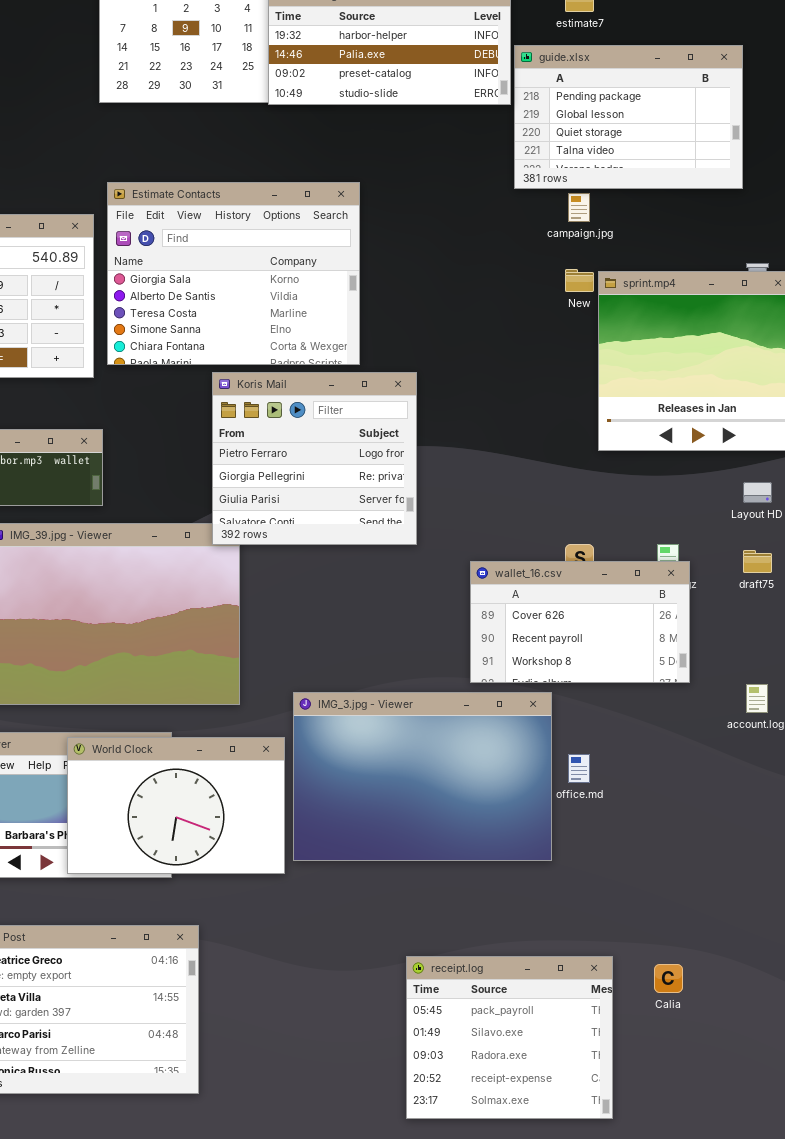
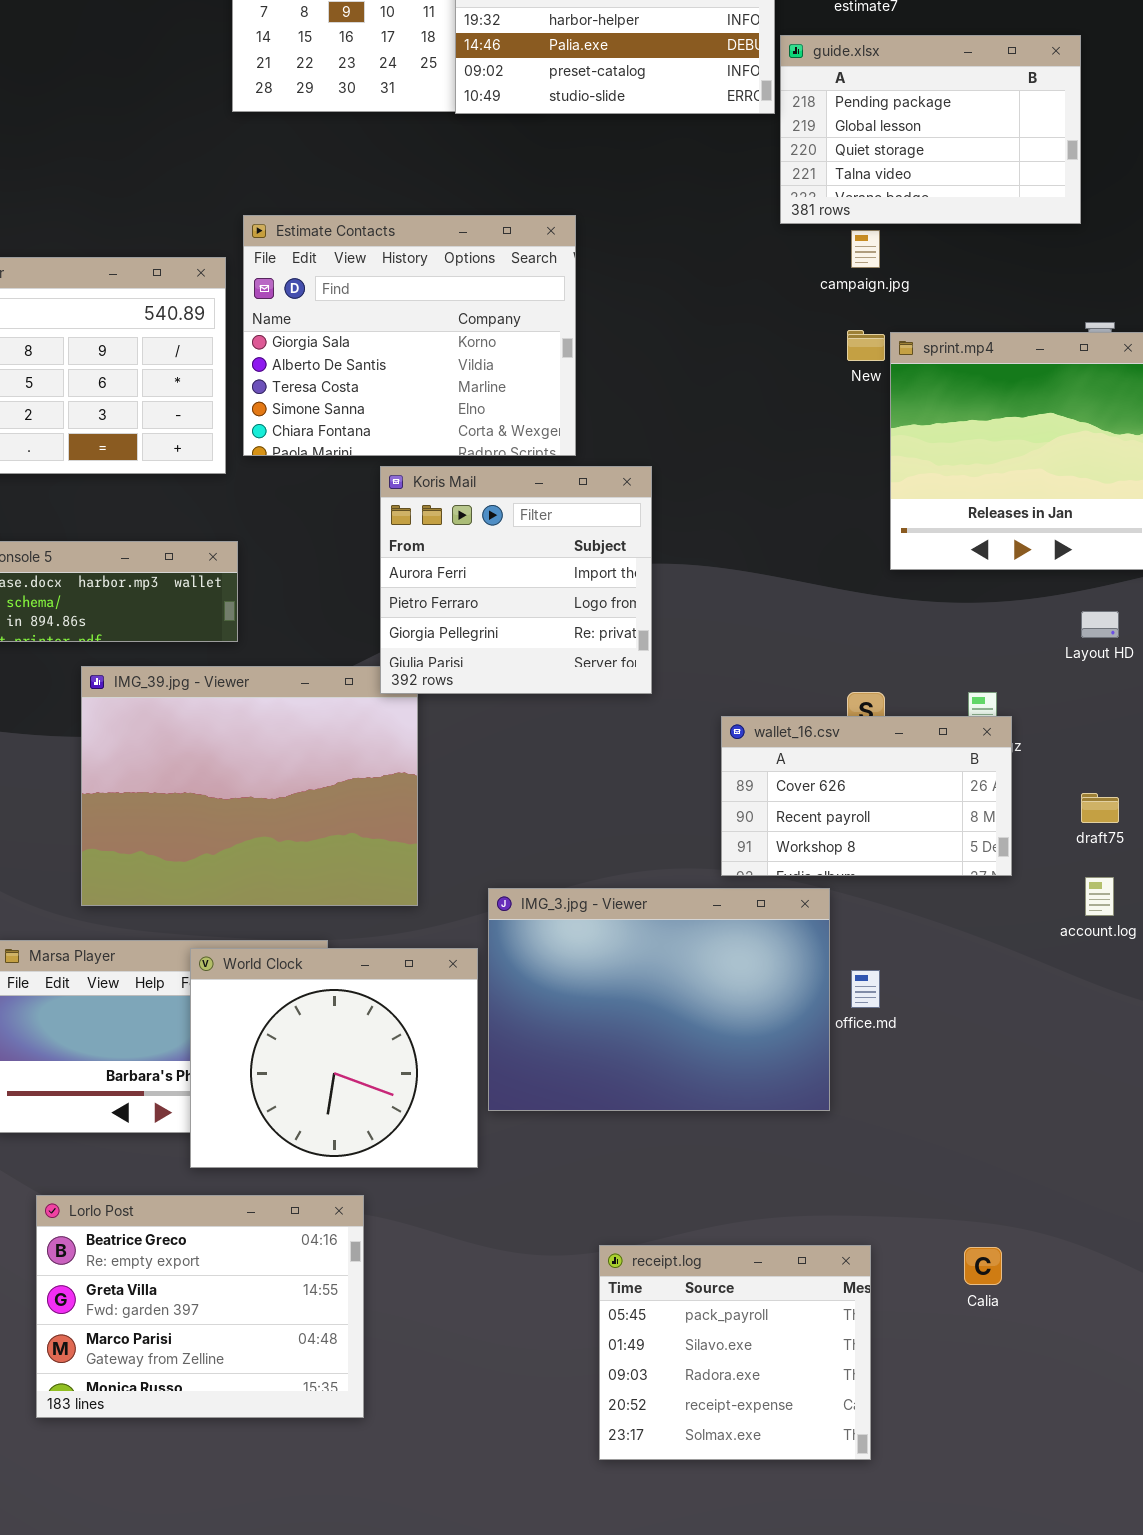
Koris Mail: [212,372,417,545] -> [380,466,652,694], scrolled up 1 row
draft75: [743,550,772,573] -> [1081,793,1119,823], moved
World Clock: [67,737,285,874] -> [190,948,478,1168], resized
receipt.log: [406,956,613,1119] -> [599,1245,871,1460], moved

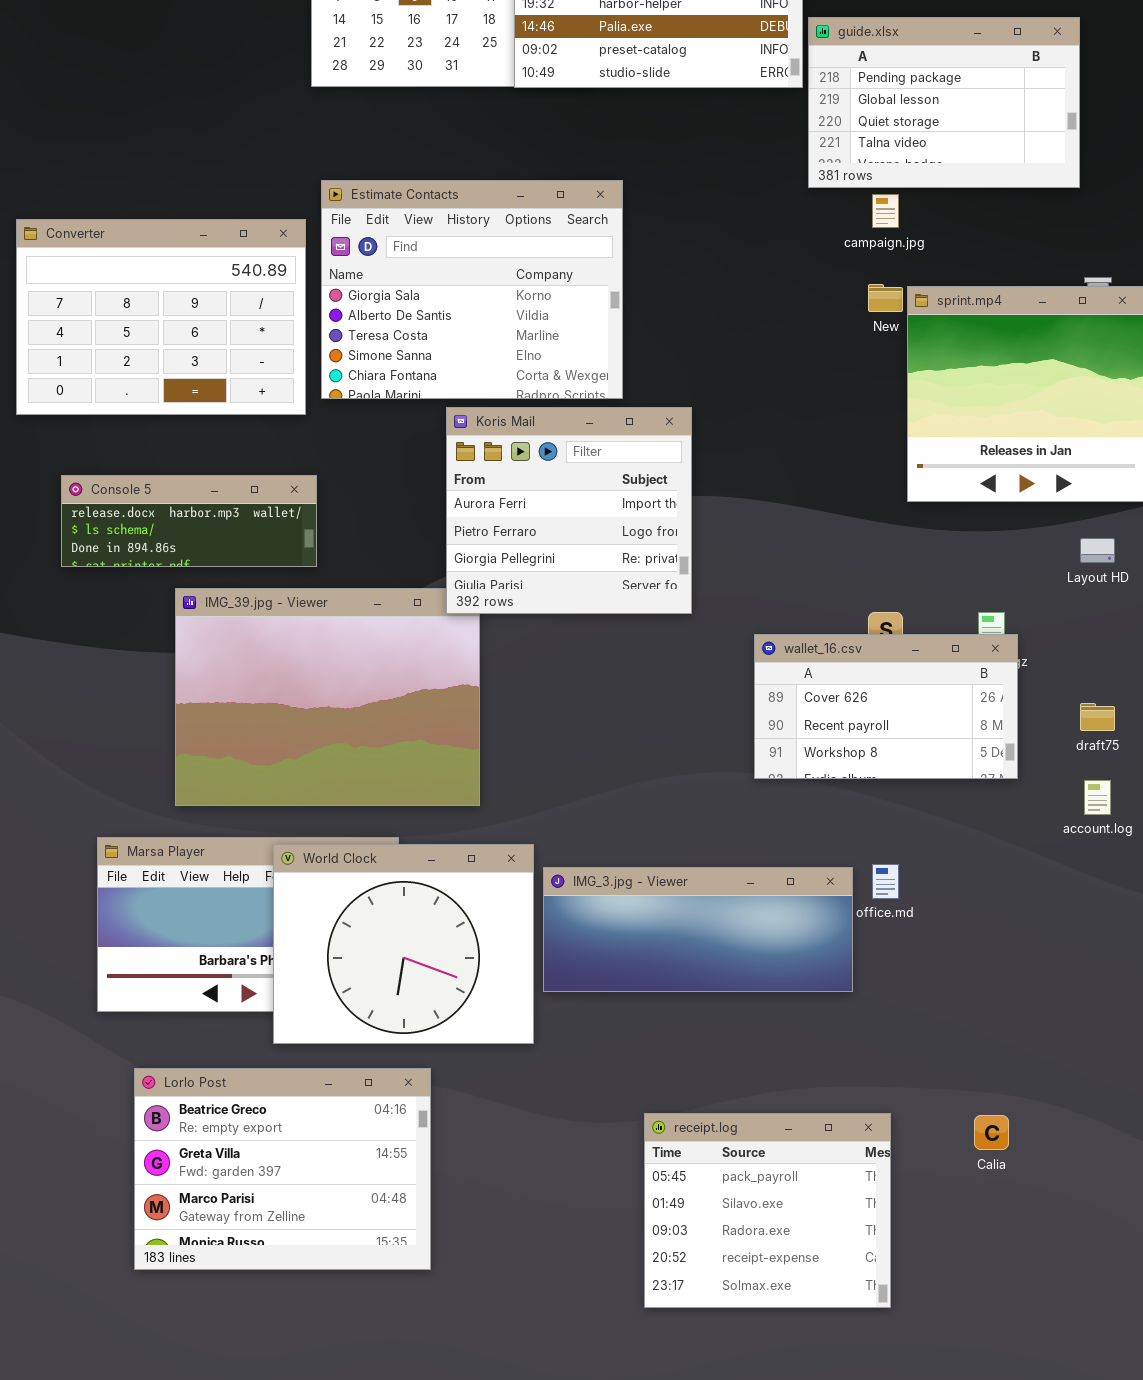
IMG_3.jpg - Viewer: [488,888,830,1111] -> [543,867,853,992], resized

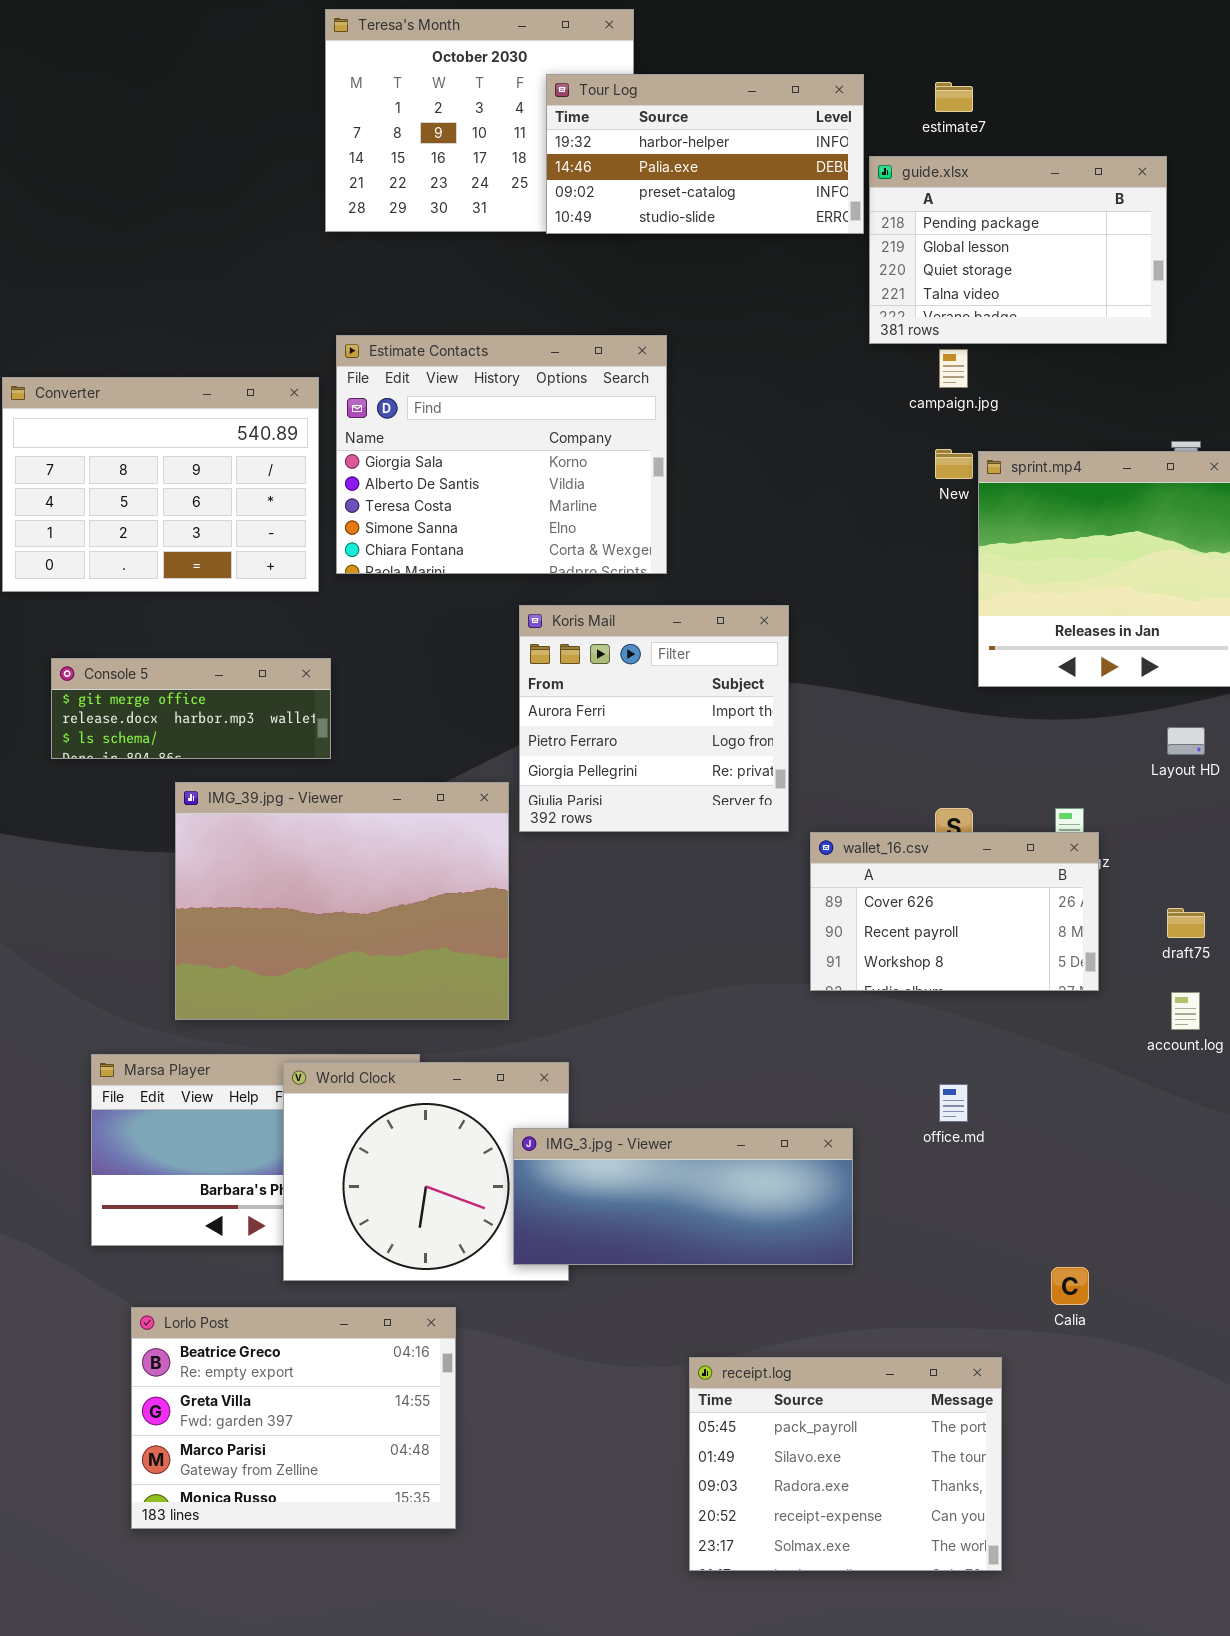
Koris Mail: [446,407,692,614] -> [519,605,789,832], moved
Console 5: [61,475,317,567] -> [51,658,331,759], scrolled up 1 row
IMG_3.jpg - Viewer: [543,867,853,992] -> [513,1128,853,1265], moved
receipt.log: [644,1113,891,1308] -> [689,1357,1002,1571], resized
Calia: [974,1115,1009,1150] -> [1051,1267,1089,1305], moved

